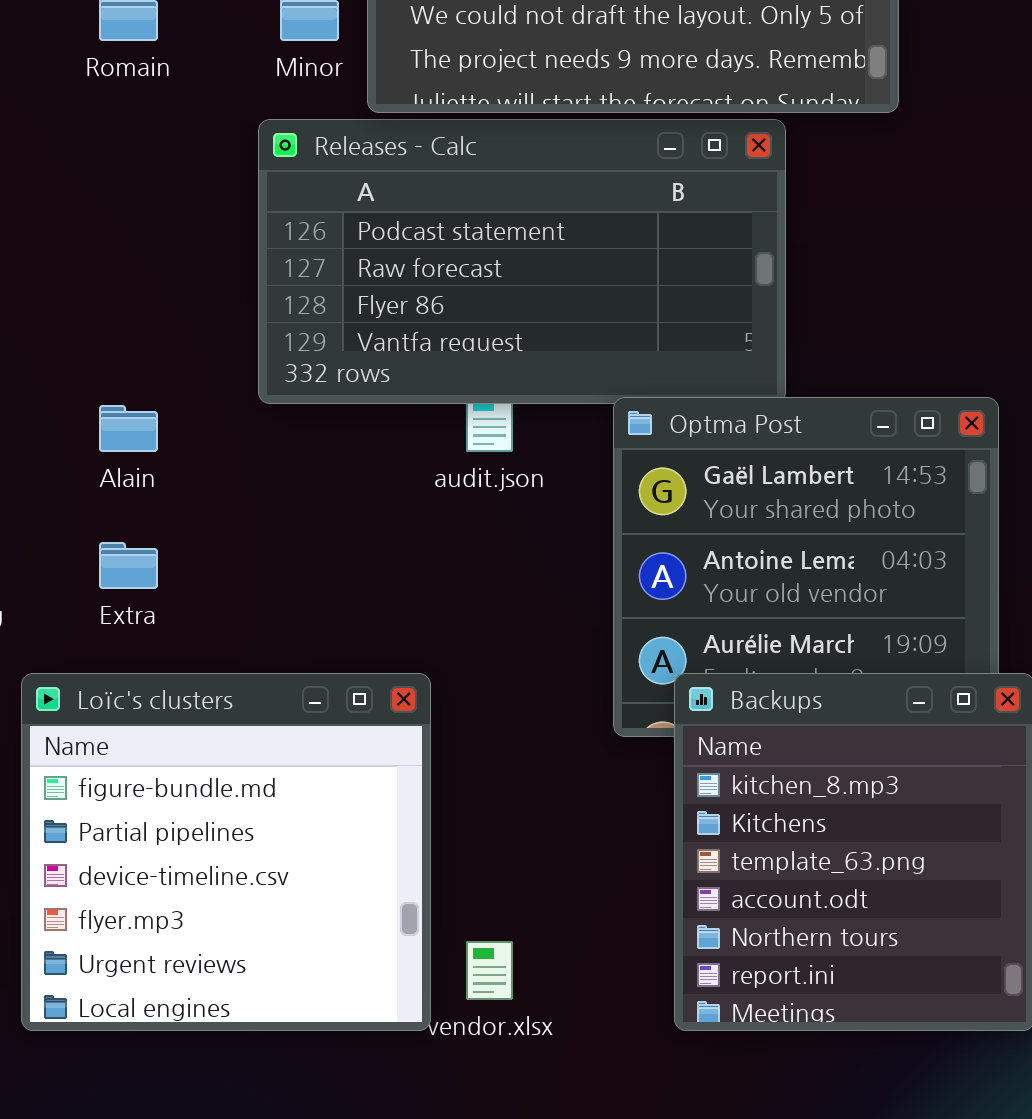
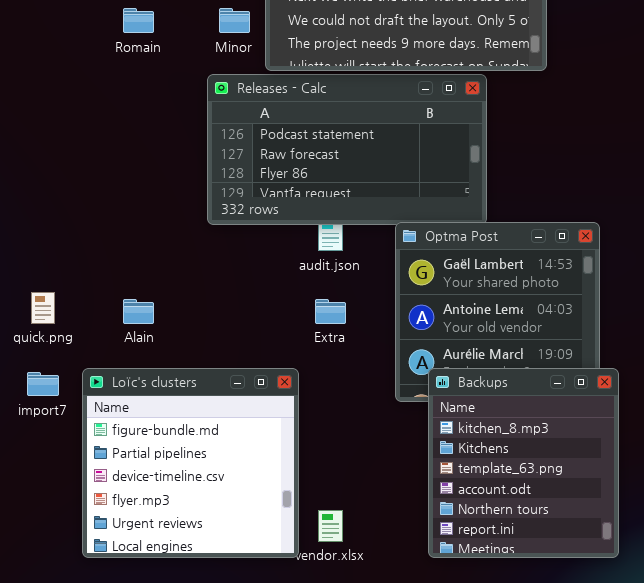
Alain: [99,405,158,452] -> [123,299,154,324], moved
Extra: [99,542,158,589] -> [315,299,346,324], moved

